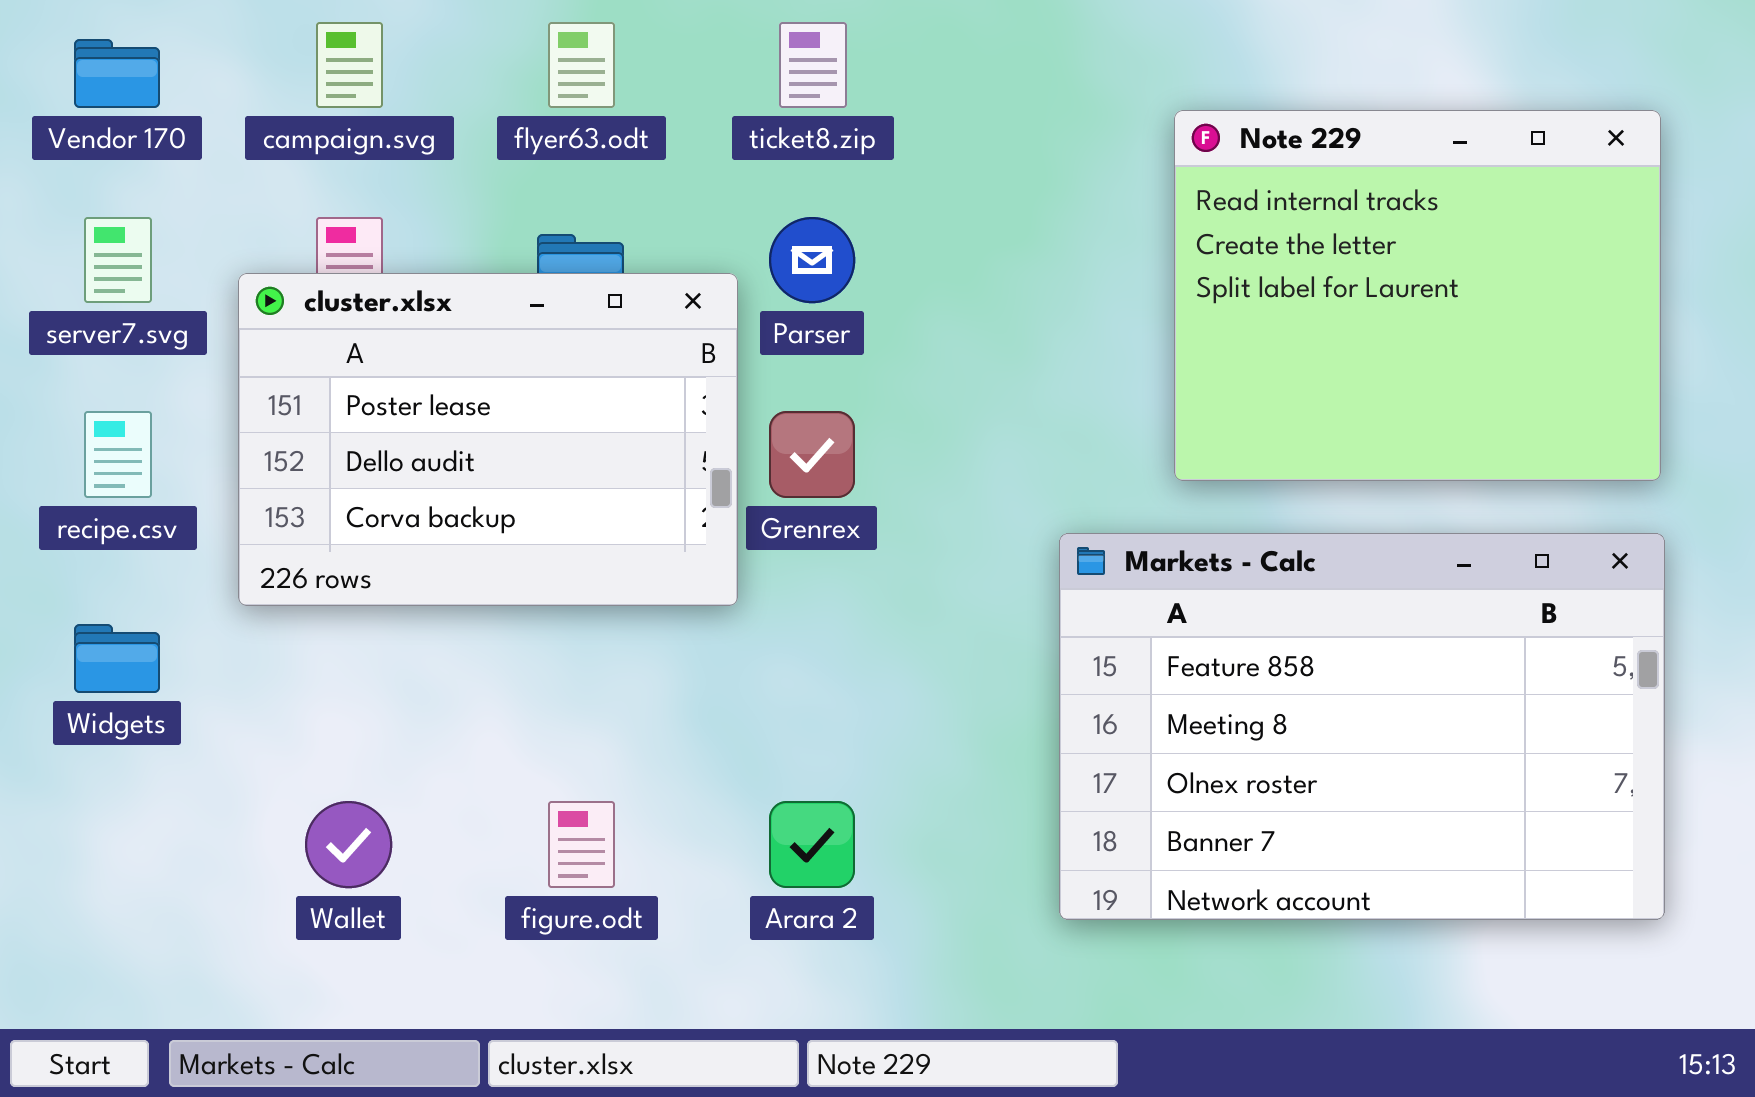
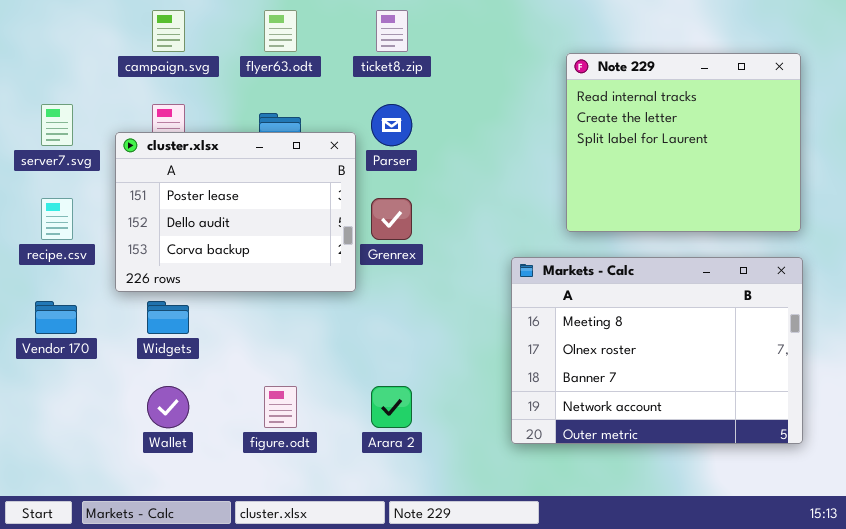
Vendor 170: [74,39,160,108] -> [35,301,77,334], moved
Markets - Calc: [1059,533,1665,920] -> [511,257,803,444], scrolled down 1 row
Widgets: [74,624,160,693] -> [147,301,189,334], moved

